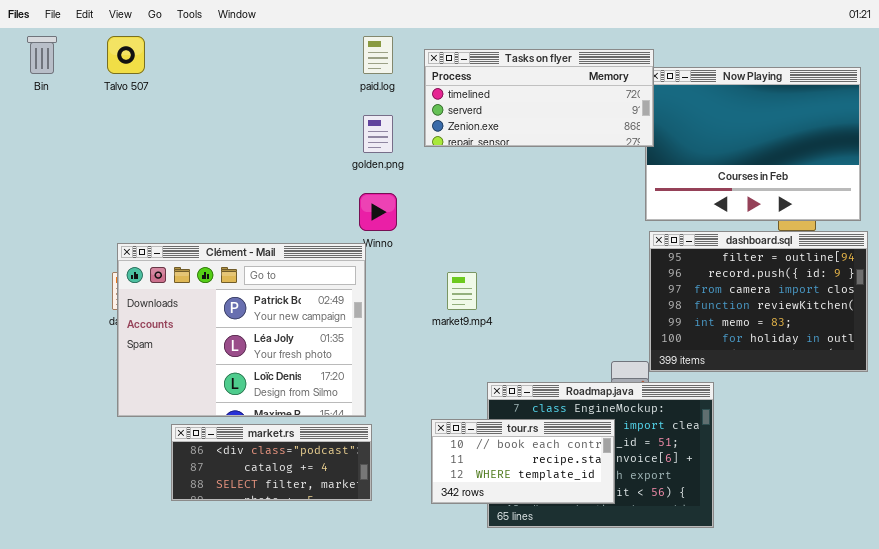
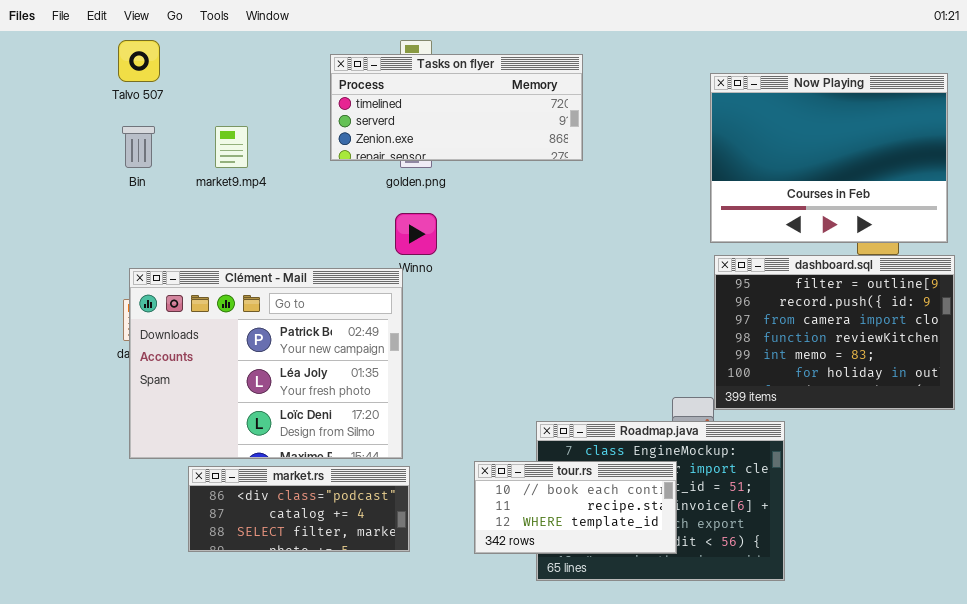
Bin: [27,36,57,74] -> [122,126,155,168], moved
Tasks on flyer: [424,49,654,147] -> [330,54,583,161], moved
market9.mp4: [447,272,477,310] -> [215,126,248,168], moved

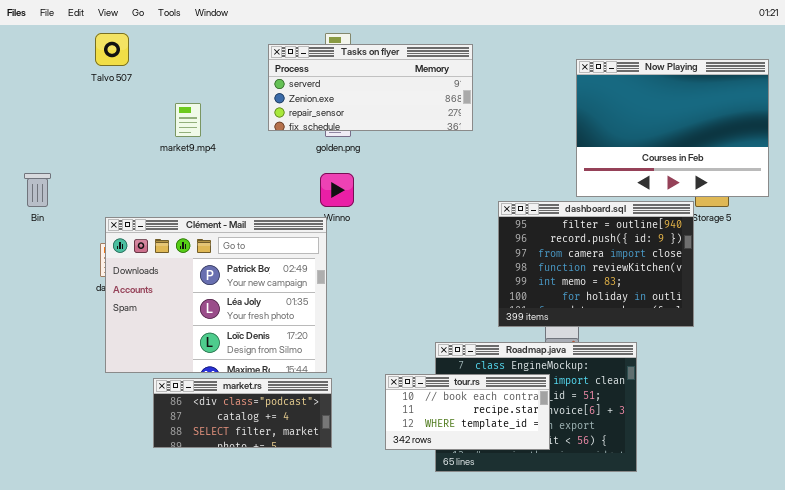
Tasks on flyer: [330,54,583,161] -> [268,44,473,131], scrolled down 1 row
Bin: [122,126,155,168] -> [24,173,51,207], moved
dashboard.sql: [714,255,955,410] -> [498,201,694,327], moved

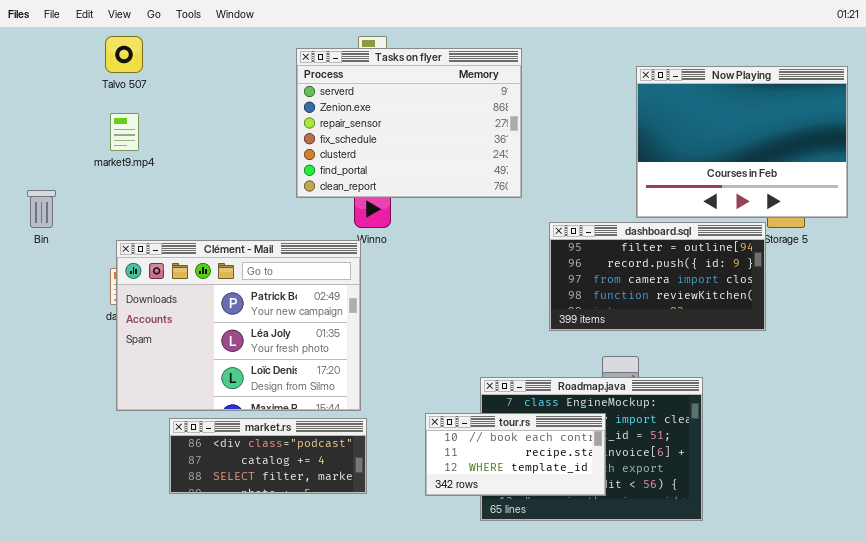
Tasks on flyer: [268,44,473,131] -> [296,48,522,198], resized
market9.mp4: [175,103,201,137] -> [110,113,139,151], moved
dashboard.sql: [498,201,694,327] -> [549,222,766,331], resized

